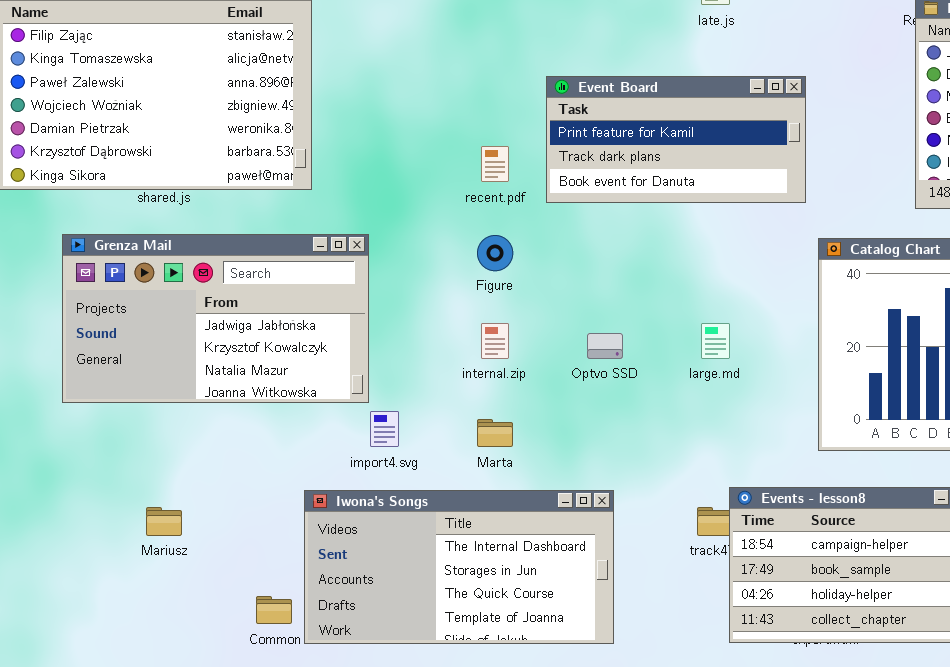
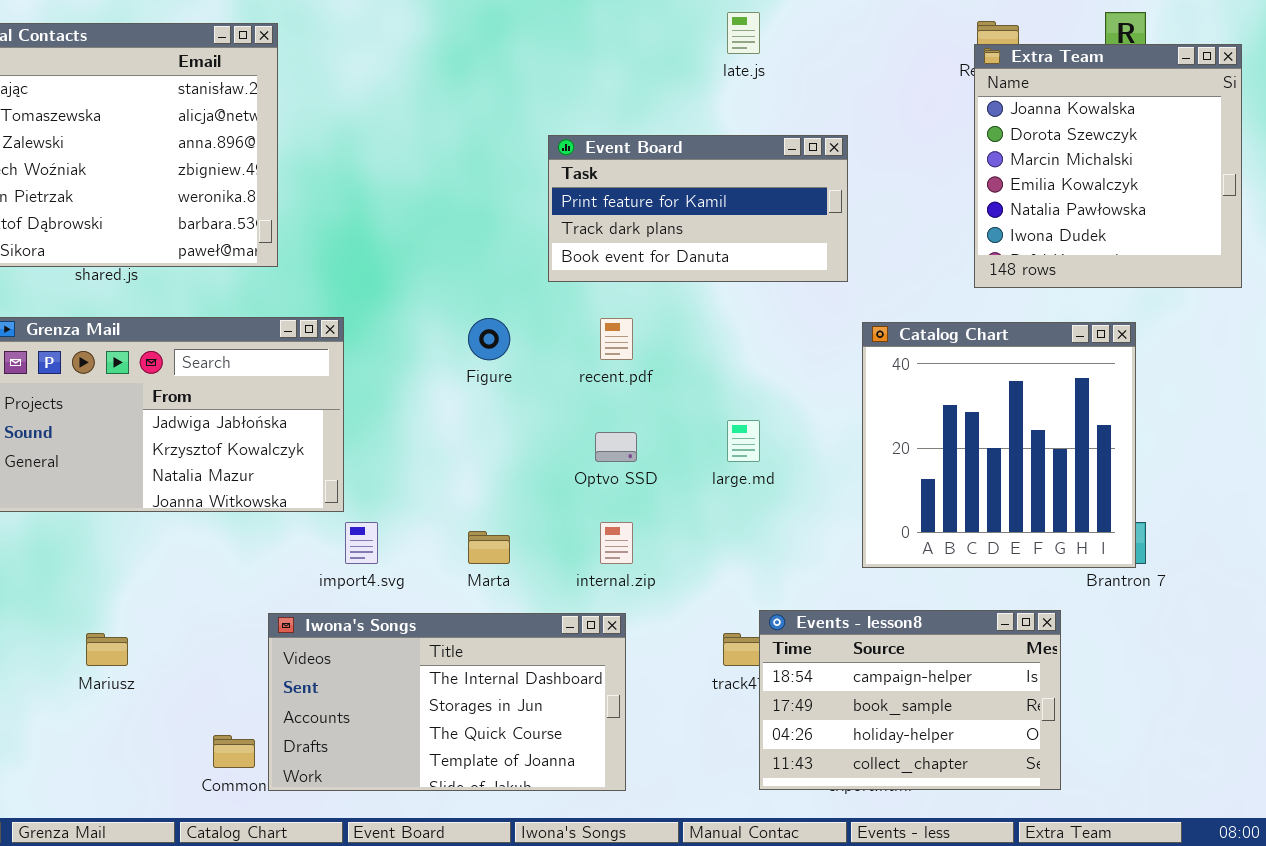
recent.pdf: [481,146,509,182] -> [600,318,633,360], moved
internal.zip: [481,323,509,359] -> [600,522,633,564], moved

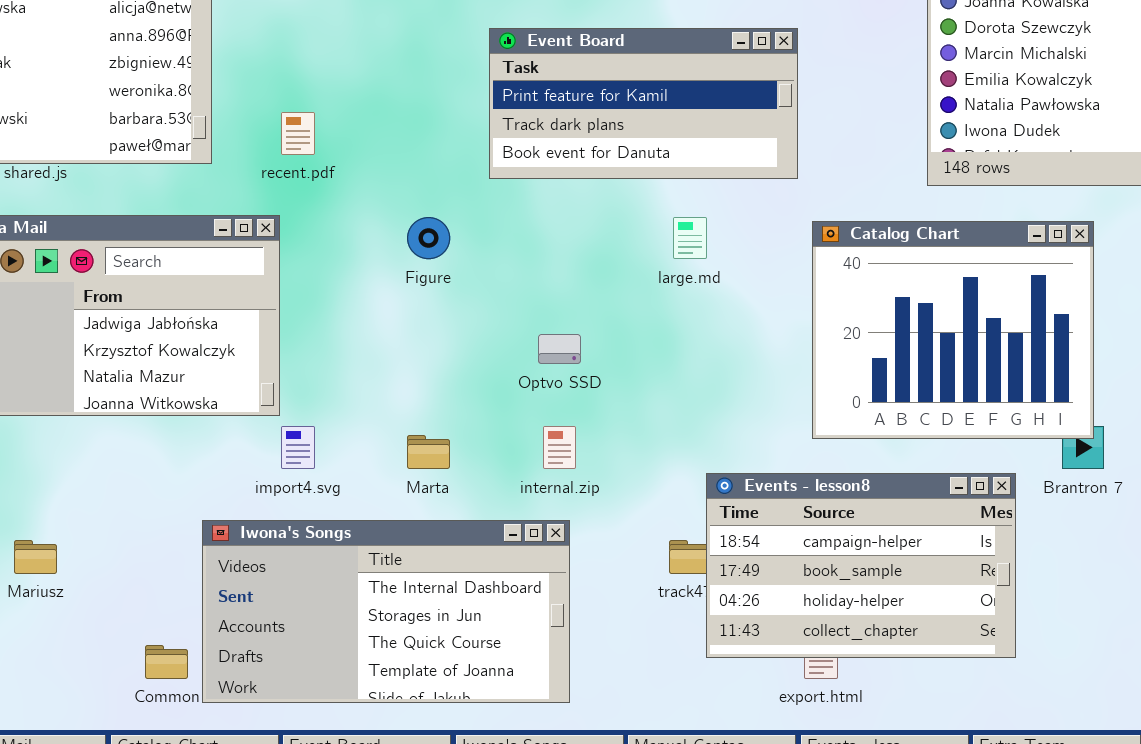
recent.pdf: [600,318,633,360] -> [281,112,315,155], moved
Catalog Chart: [862,322,1136,568] -> [812,221,1094,439], resized
large.md: [727,420,760,462] -> [673,217,707,259], moved
Events - lesson8: [759,610,1061,790] -> [706,473,1016,658], moved

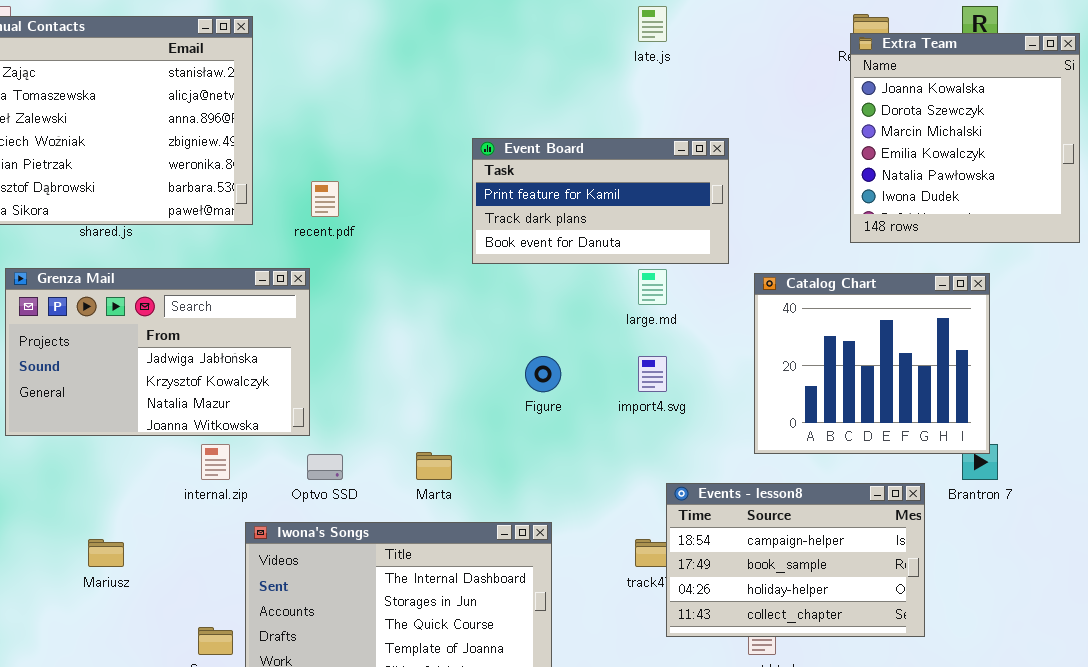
Event Board: [489,28,798,179] -> [472,138,729,264], moved
Figure: [407,217,450,259] -> [525,356,561,392], moved
Optvo SSD: [538,334,581,364] -> [307,454,343,480], moved
import4.svg: [281,426,315,469] -> [638,356,667,392], moved
internal.zip: [543,426,576,469] -> [201,444,230,480], moved

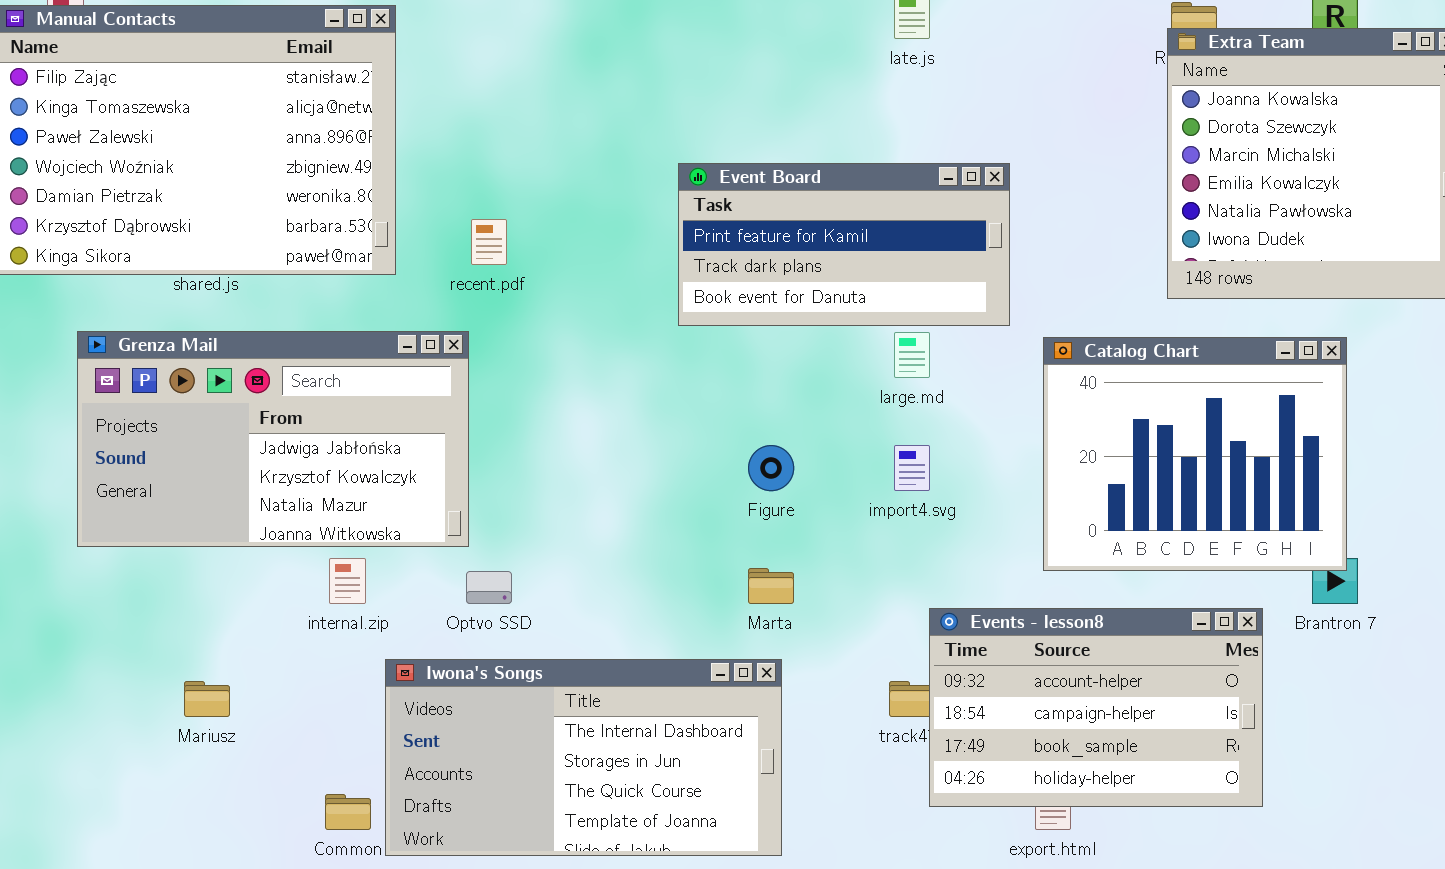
Marta: [416,452,452,480] -> [748,568,794,604], moved
Events - lesson8: [666,483,925,637] -> [929,608,1263,807], scrolled up 1 row

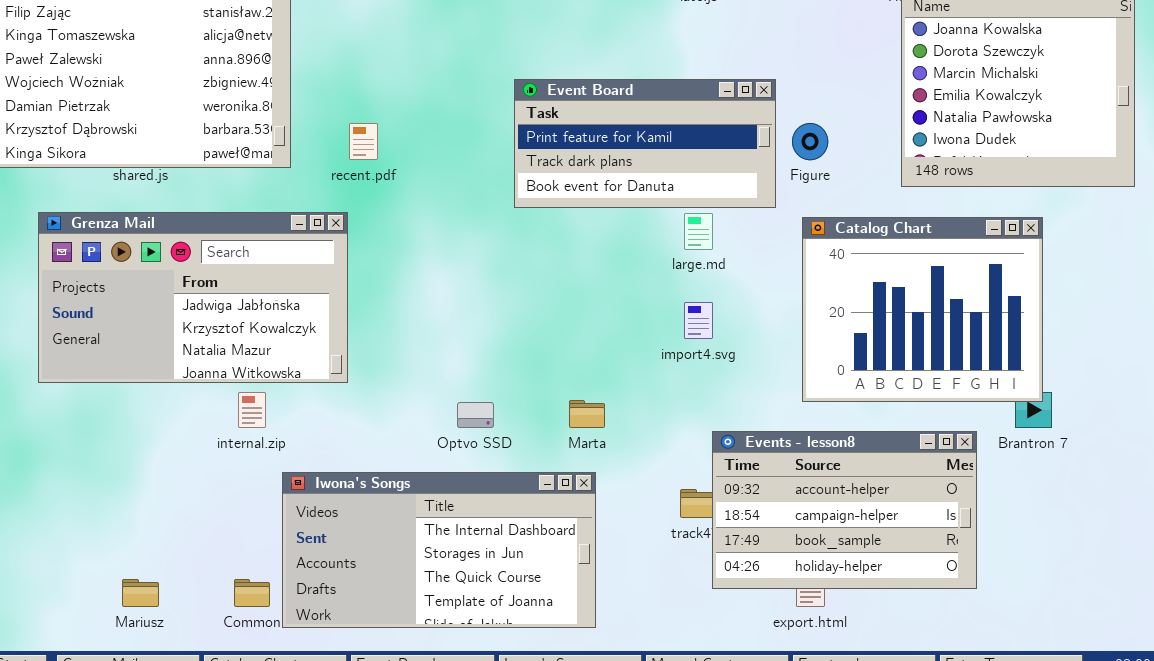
Figure: [748,445,794,491] -> [792,123,828,160], moved
Optvo SSD: [466,571,512,604] -> [457,402,494,428], moved
Mariusz: [184,681,230,717] -> [122,579,159,607], moved

